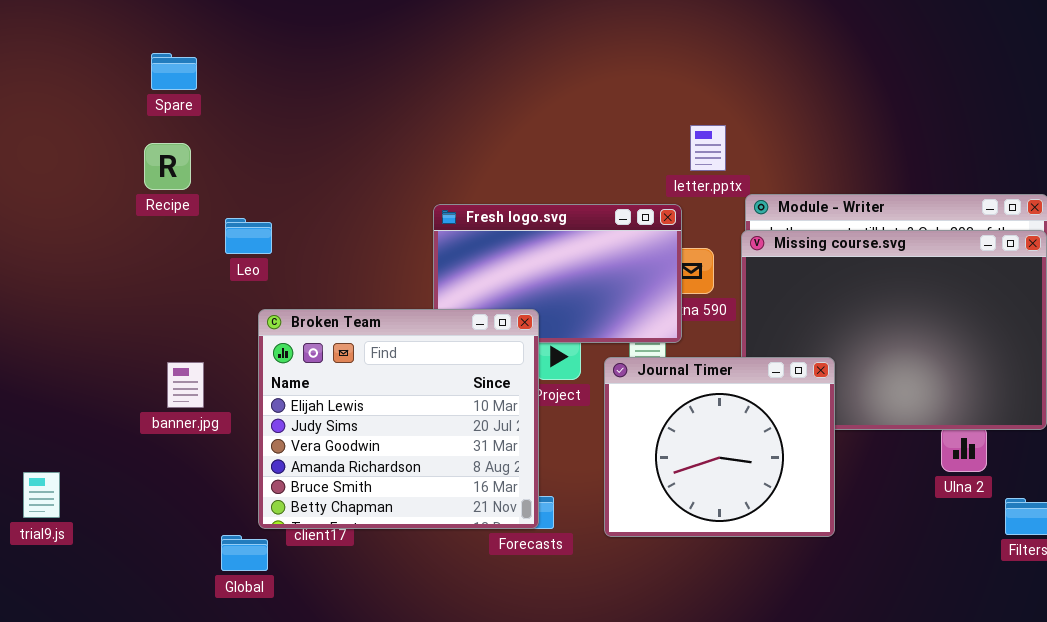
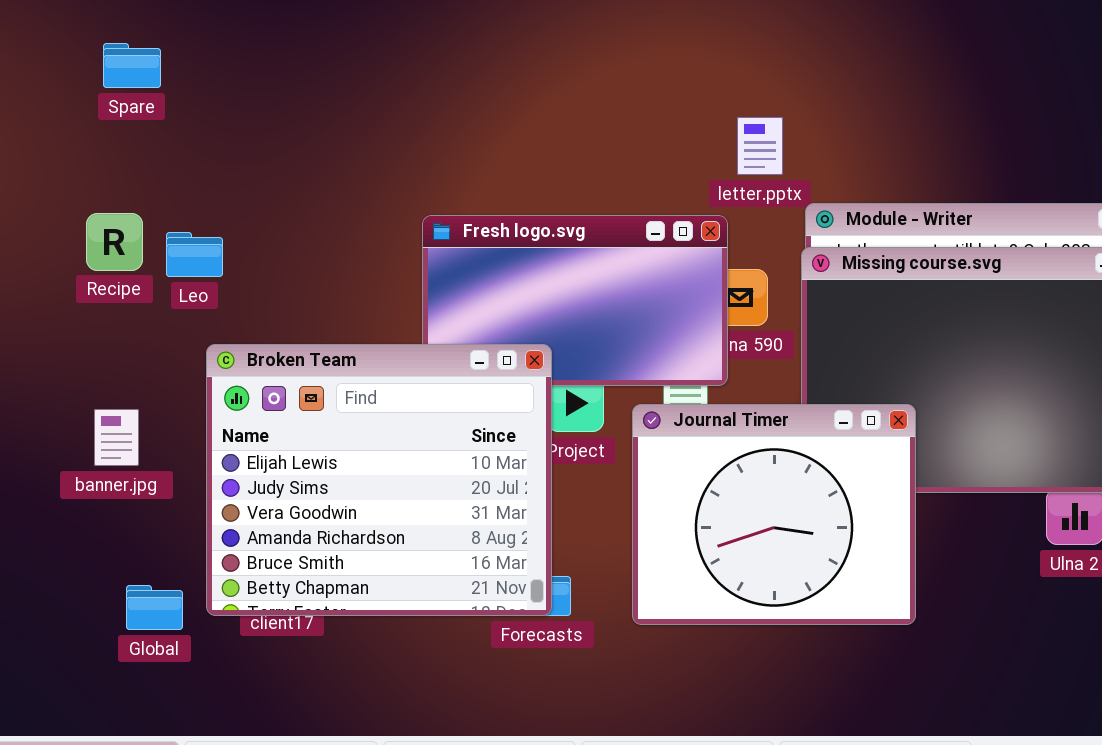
Spare: [151,53,197,90] -> [103,43,161,88], moved
Recipe: [144,143,191,190] -> [86,213,143,271], moved
Global: [221,535,268,571] -> [126,585,183,630], moved

